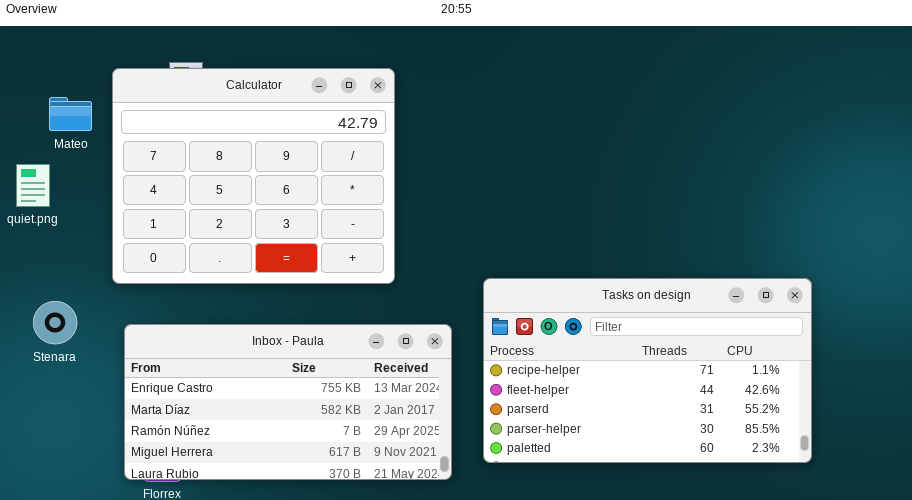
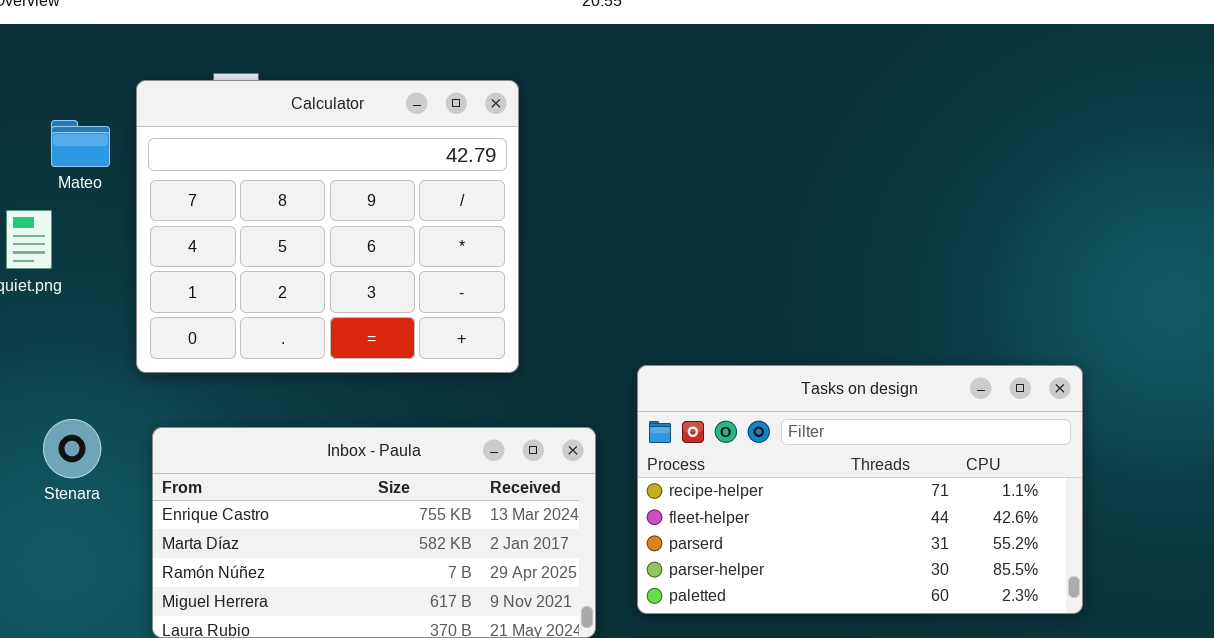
Stenara: [33,301,77,344] -> [43,419,101,478], moved

